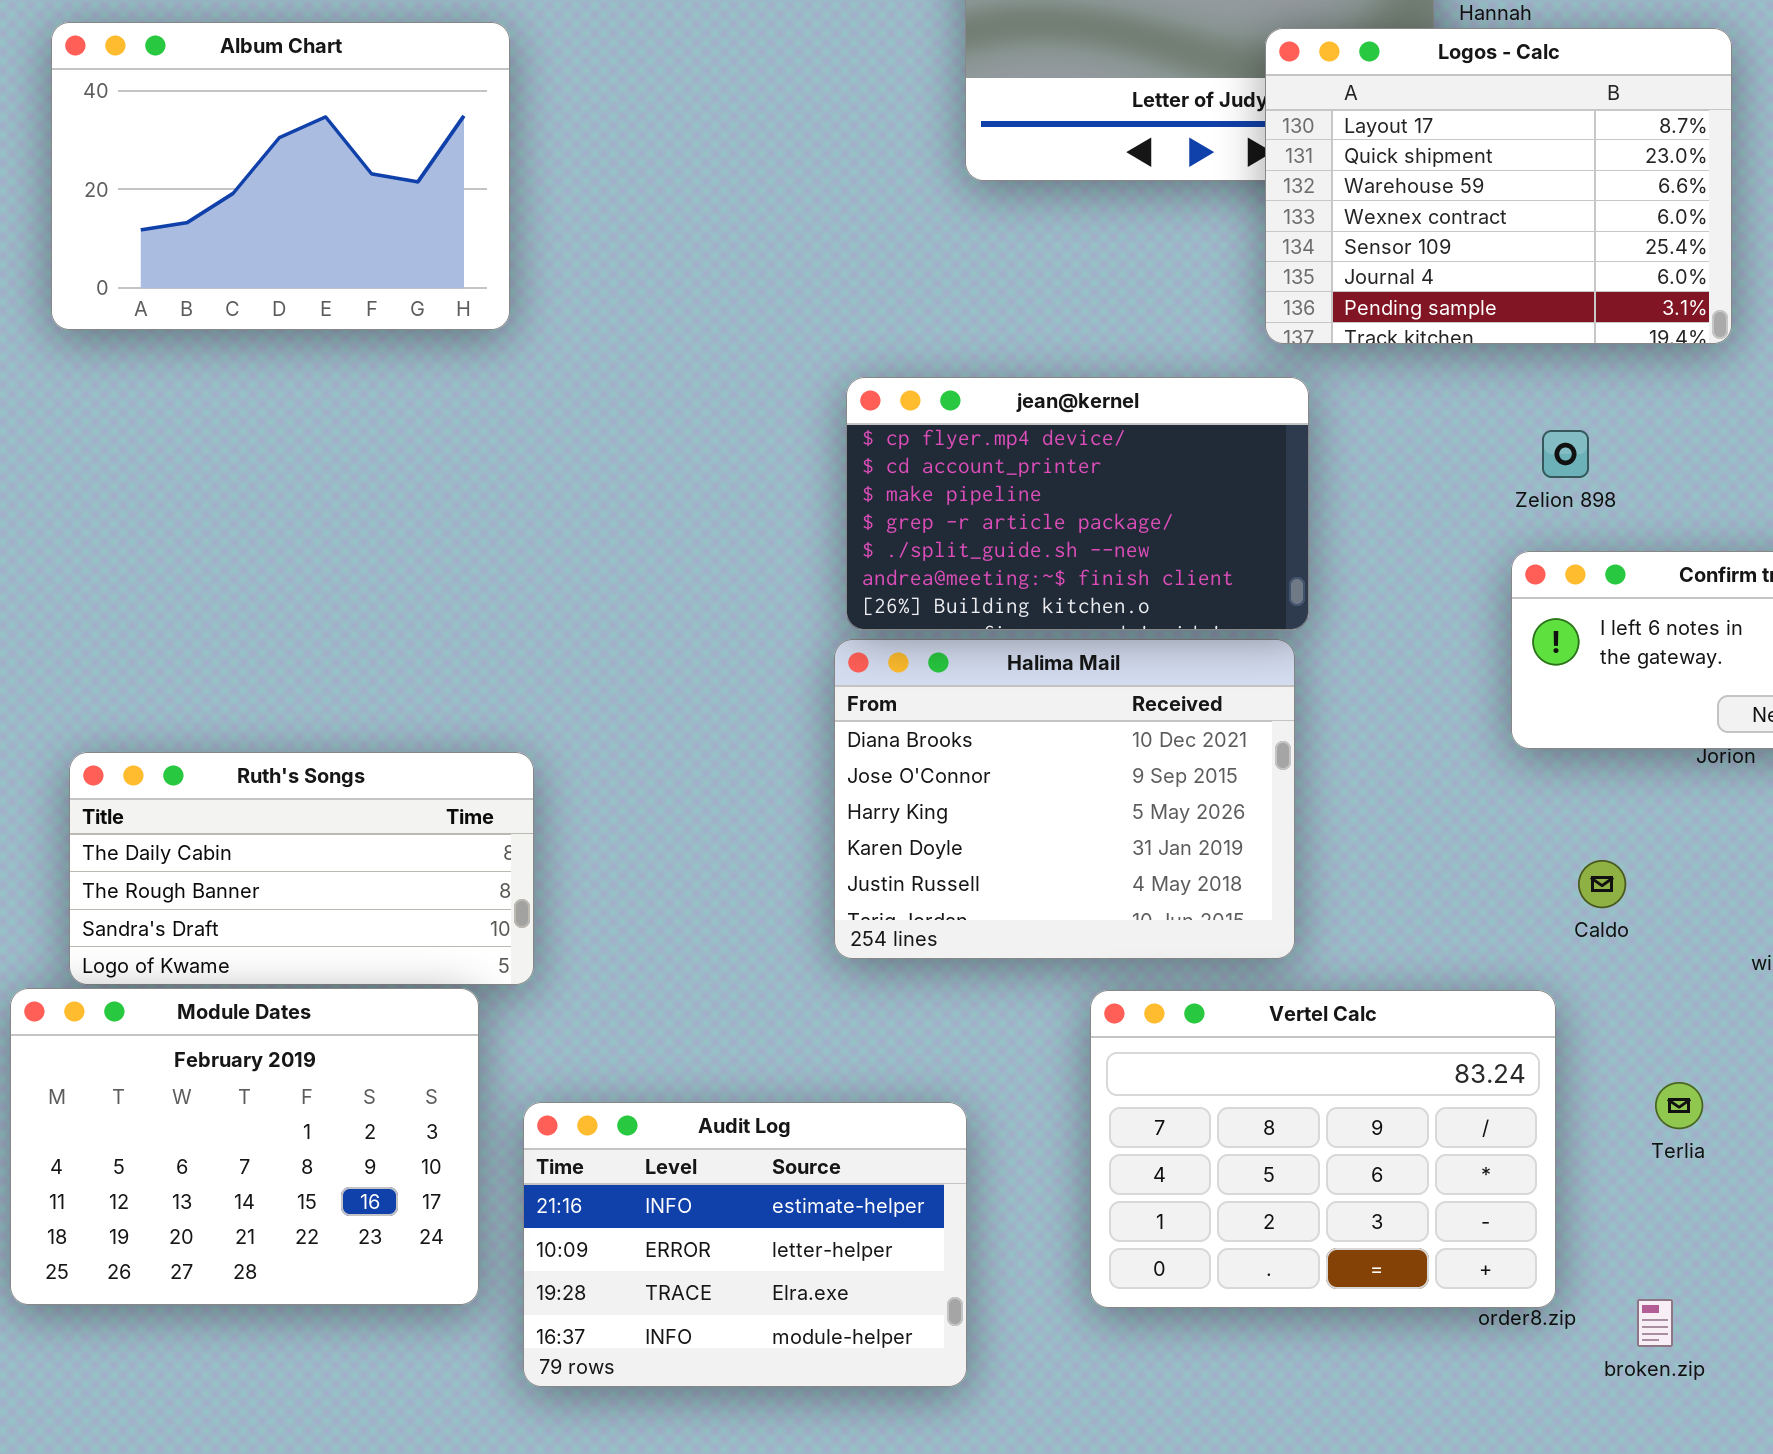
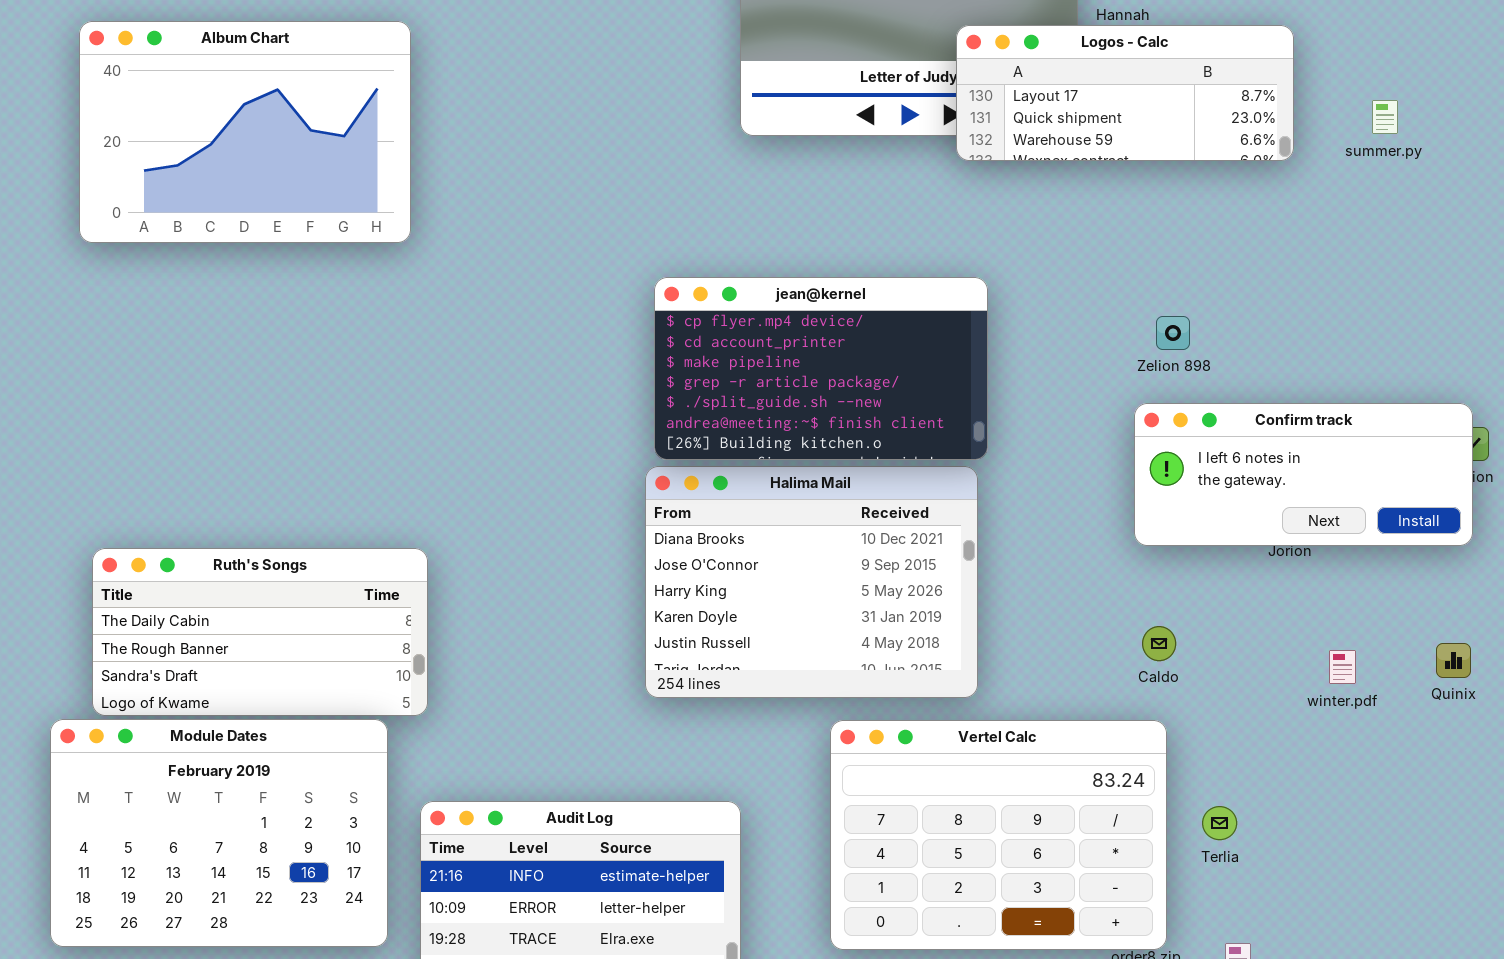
Logos - Calc: [1265,28,1732,344] -> [956,25,1294,161], resized
Caldo: [1578,860,1626,908] -> [1142,626,1176,661], moved
Terlia: [1655,1082,1703,1129] -> [1202,806,1237,840], moved

